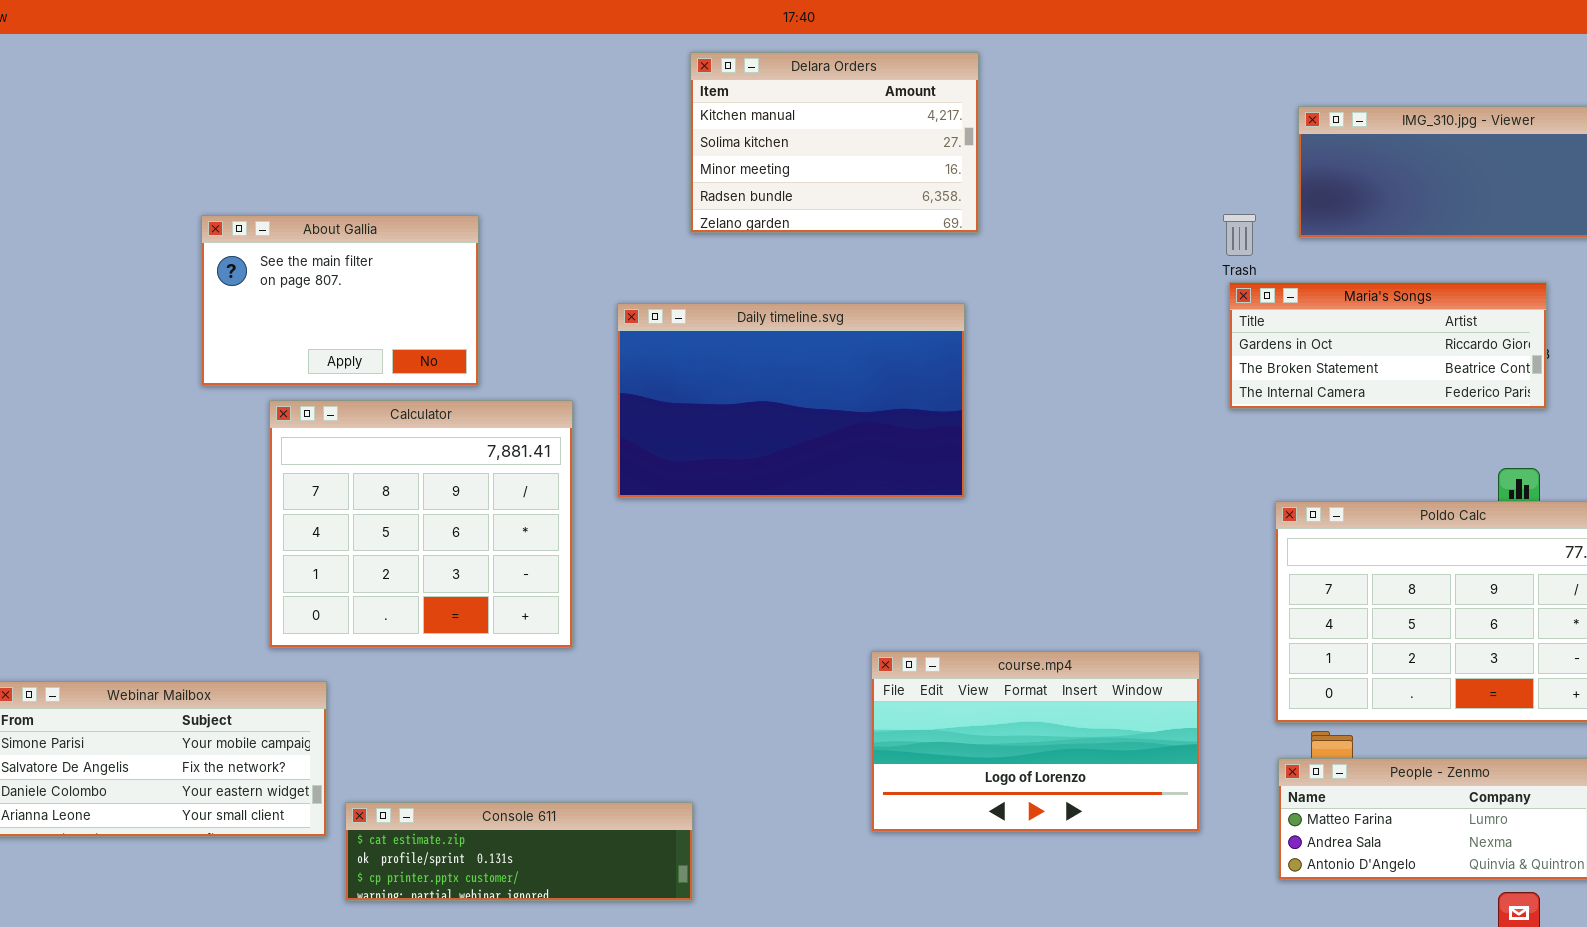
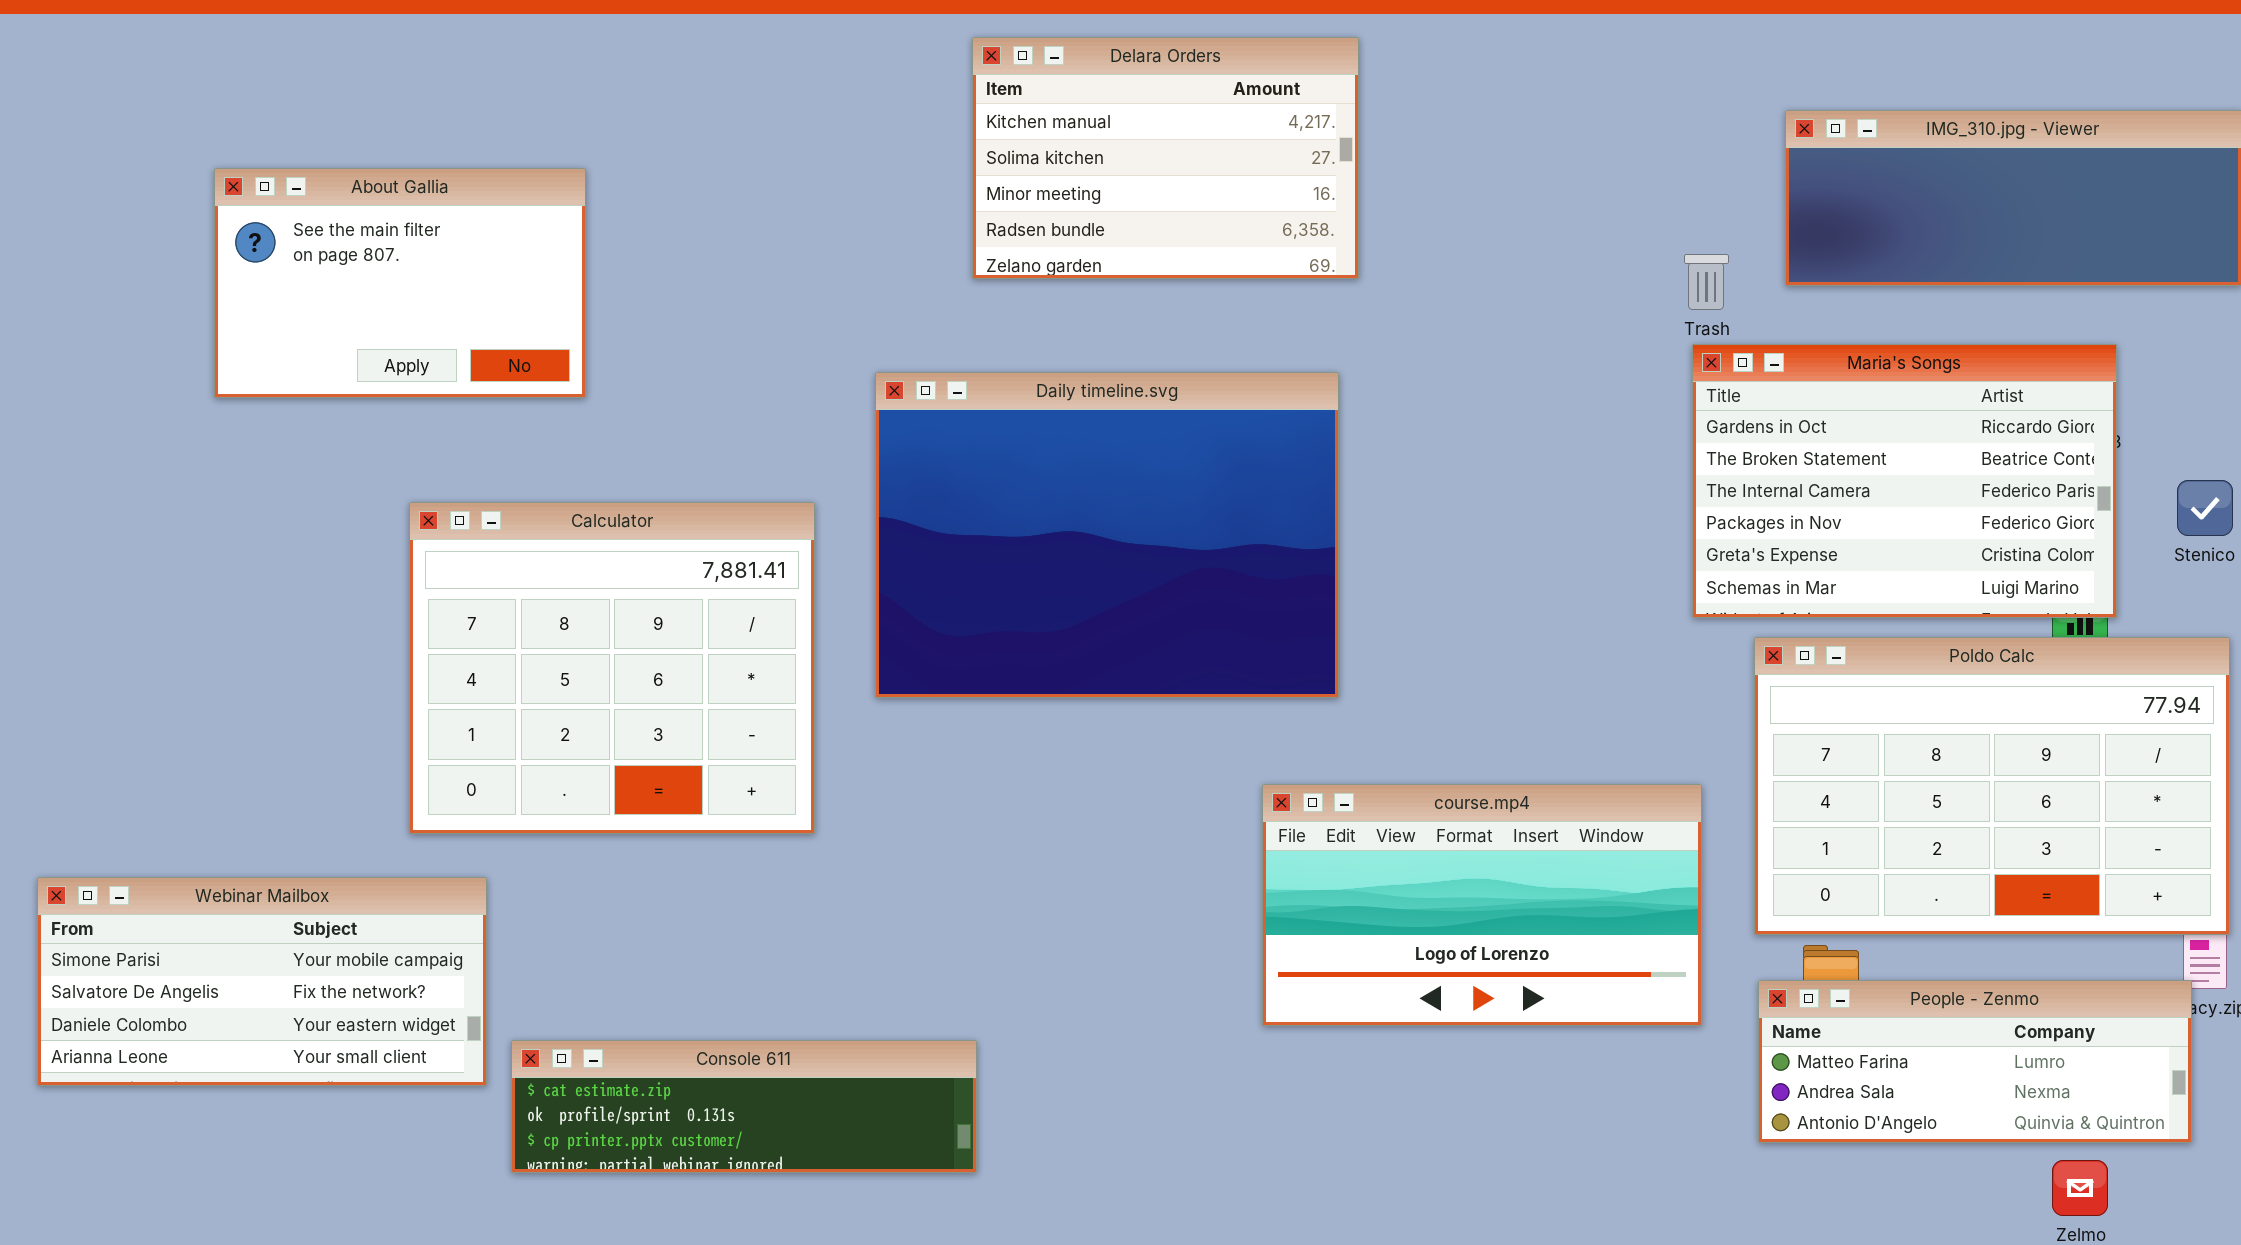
About Gallia: [201,215,479,386] -> [214,168,586,398], moved
Maria's Songs: [1229,282,1547,409] -> [1692,344,2117,618], resized
Daily timeline.svg: [617,303,965,498] -> [875,372,1339,698], resized
course.mp4: [871,651,1200,832] -> [1262,784,1702,1026], moved

